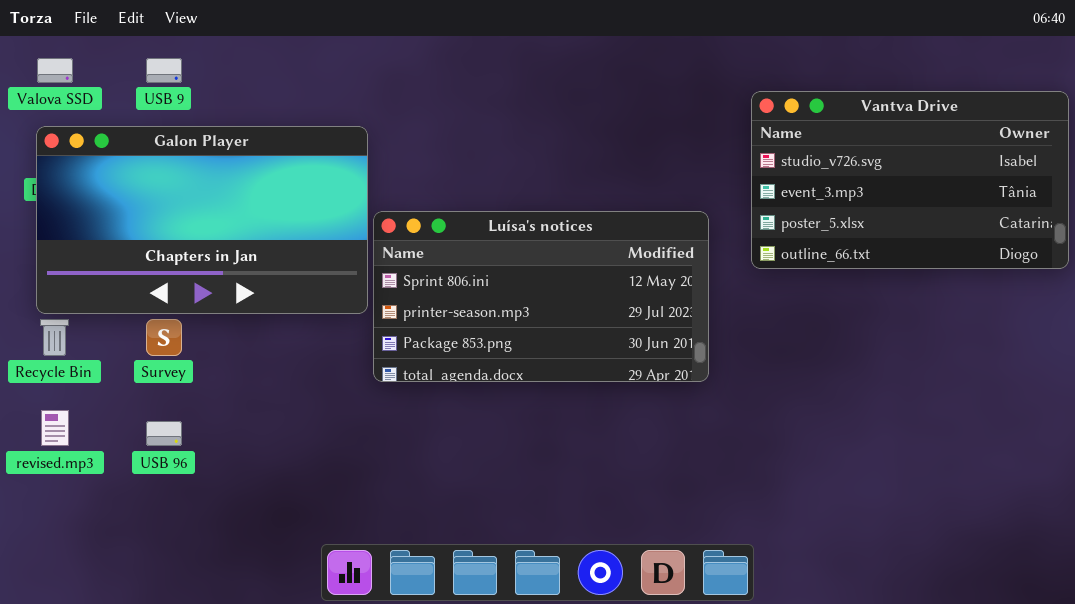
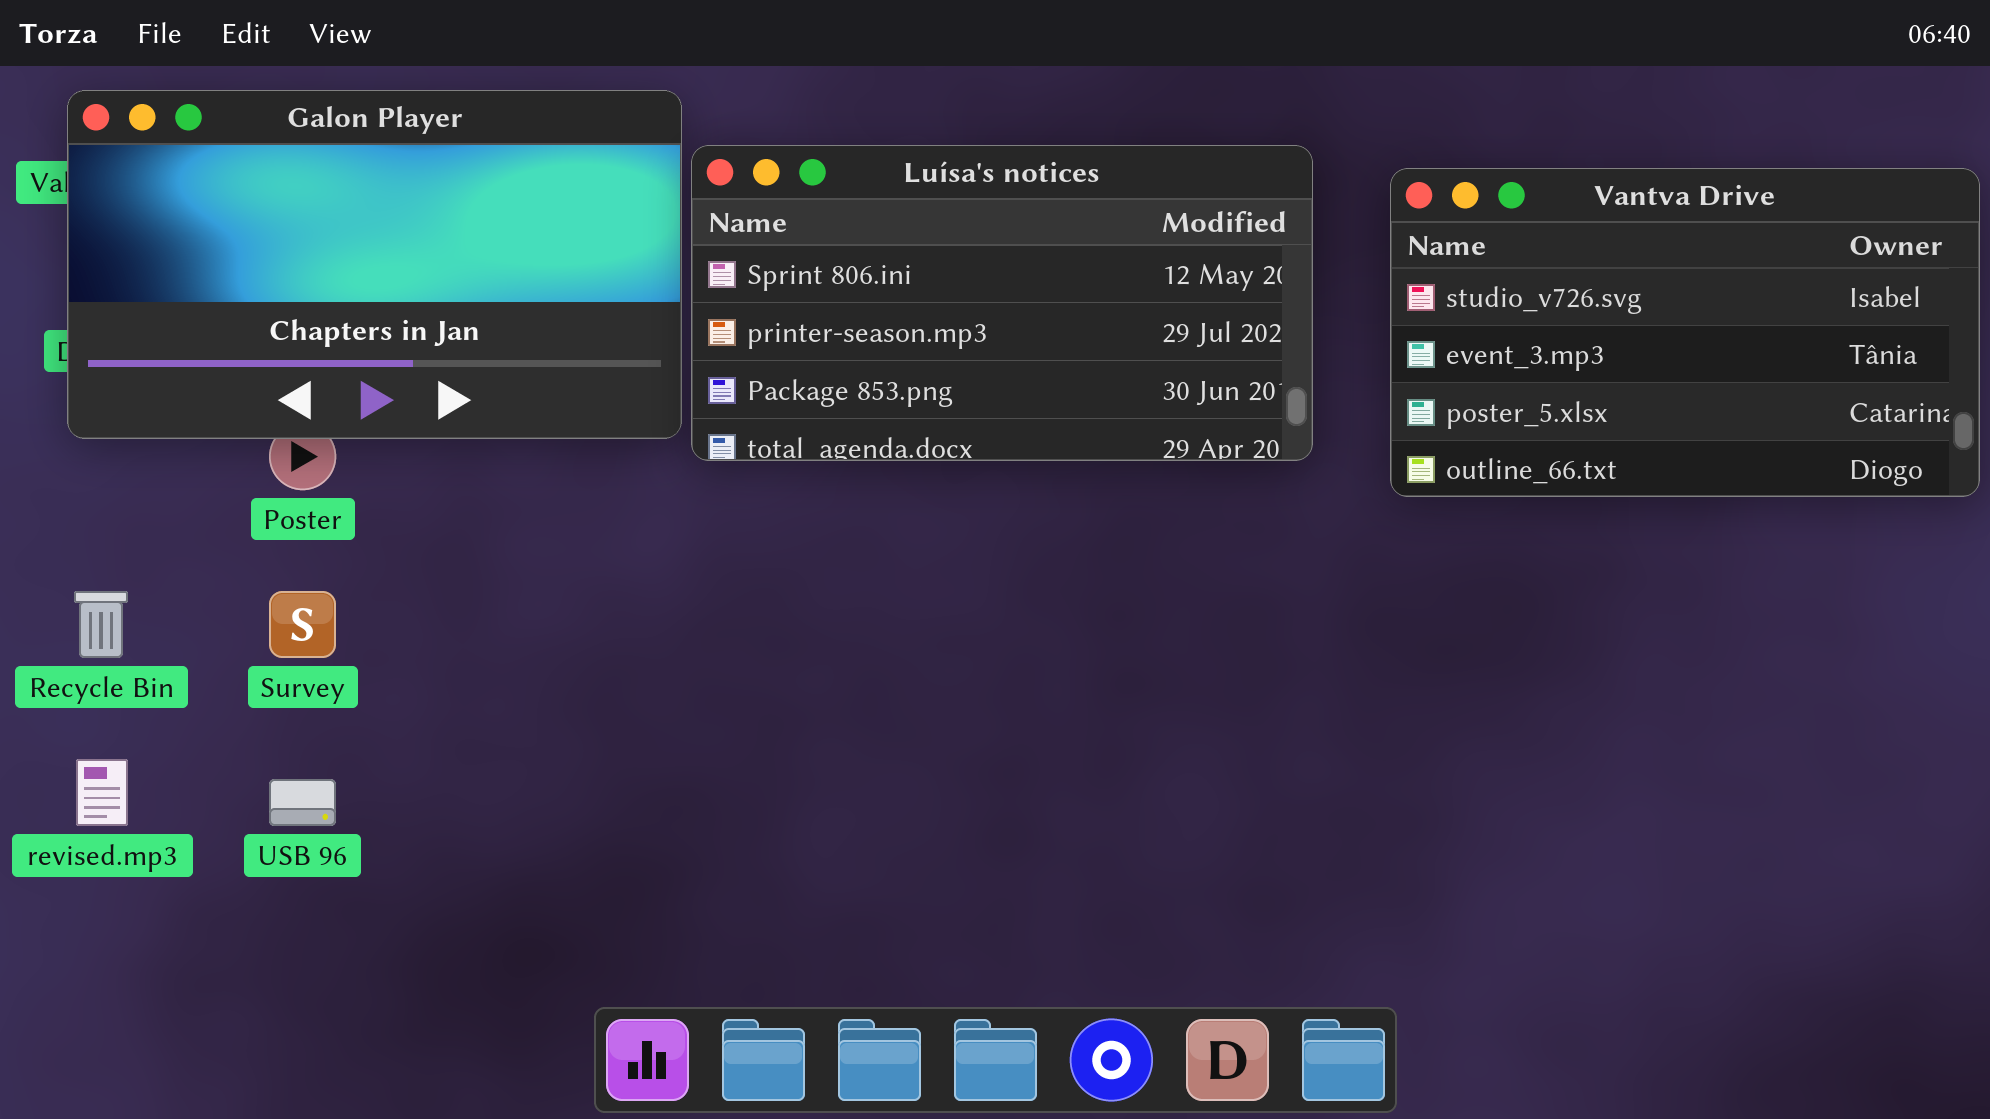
Galon Player: [36,126,368,314] -> [67,90,682,439], moved
Luísa's notices: [373,211,709,382] -> [691,145,1313,461], moved

